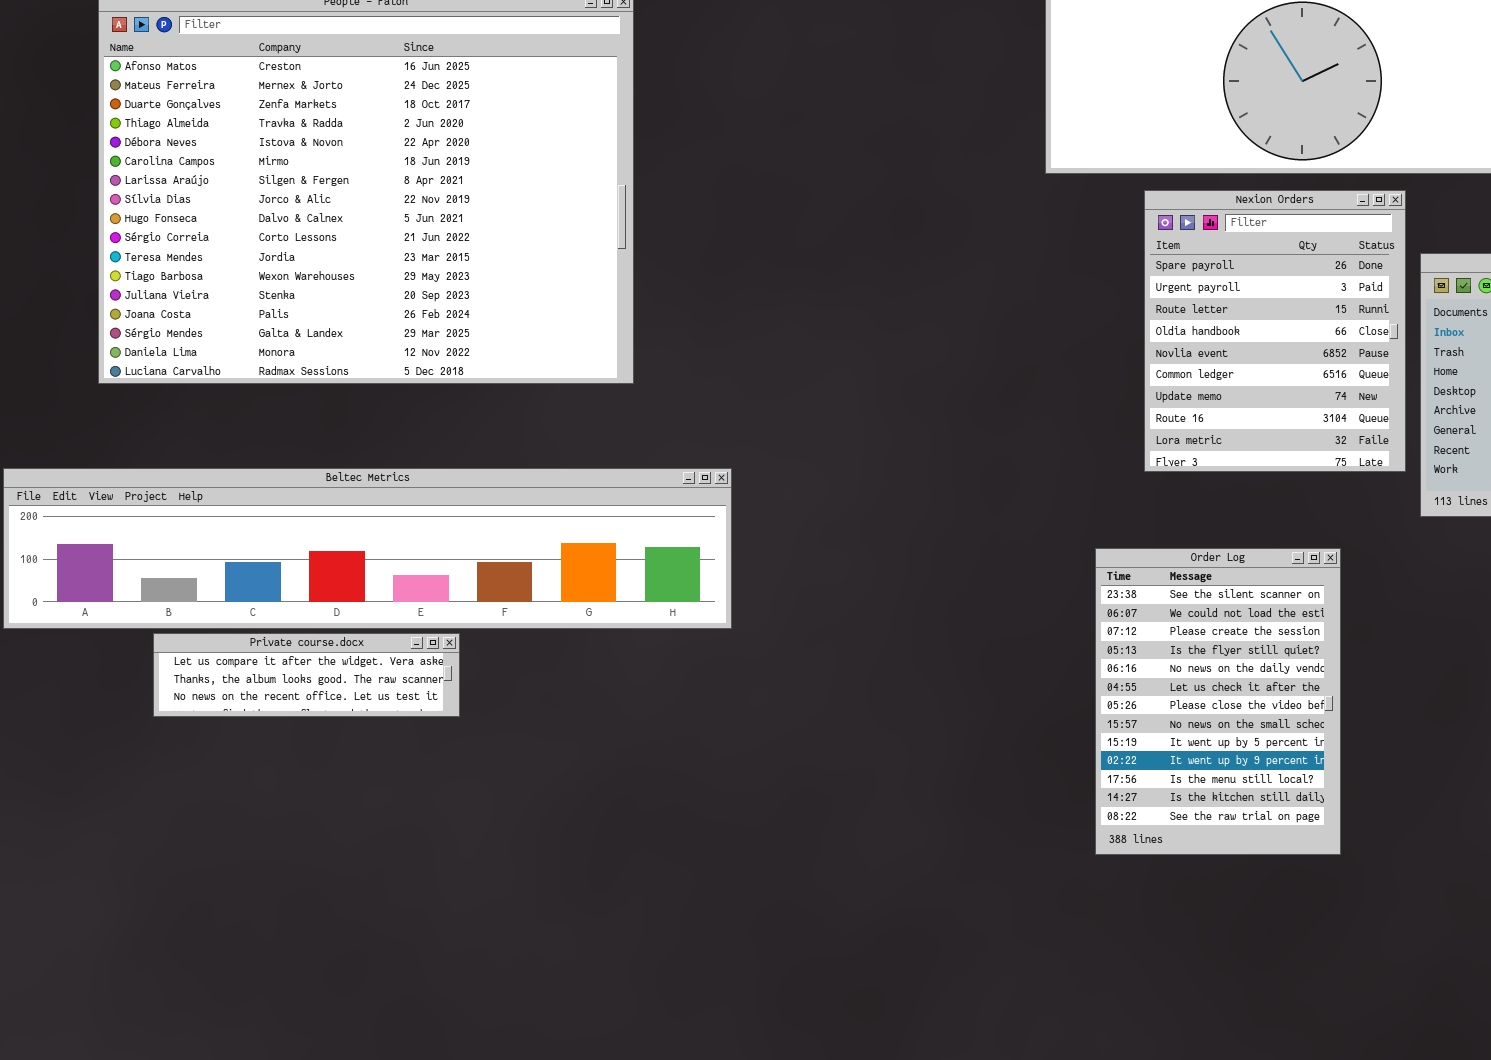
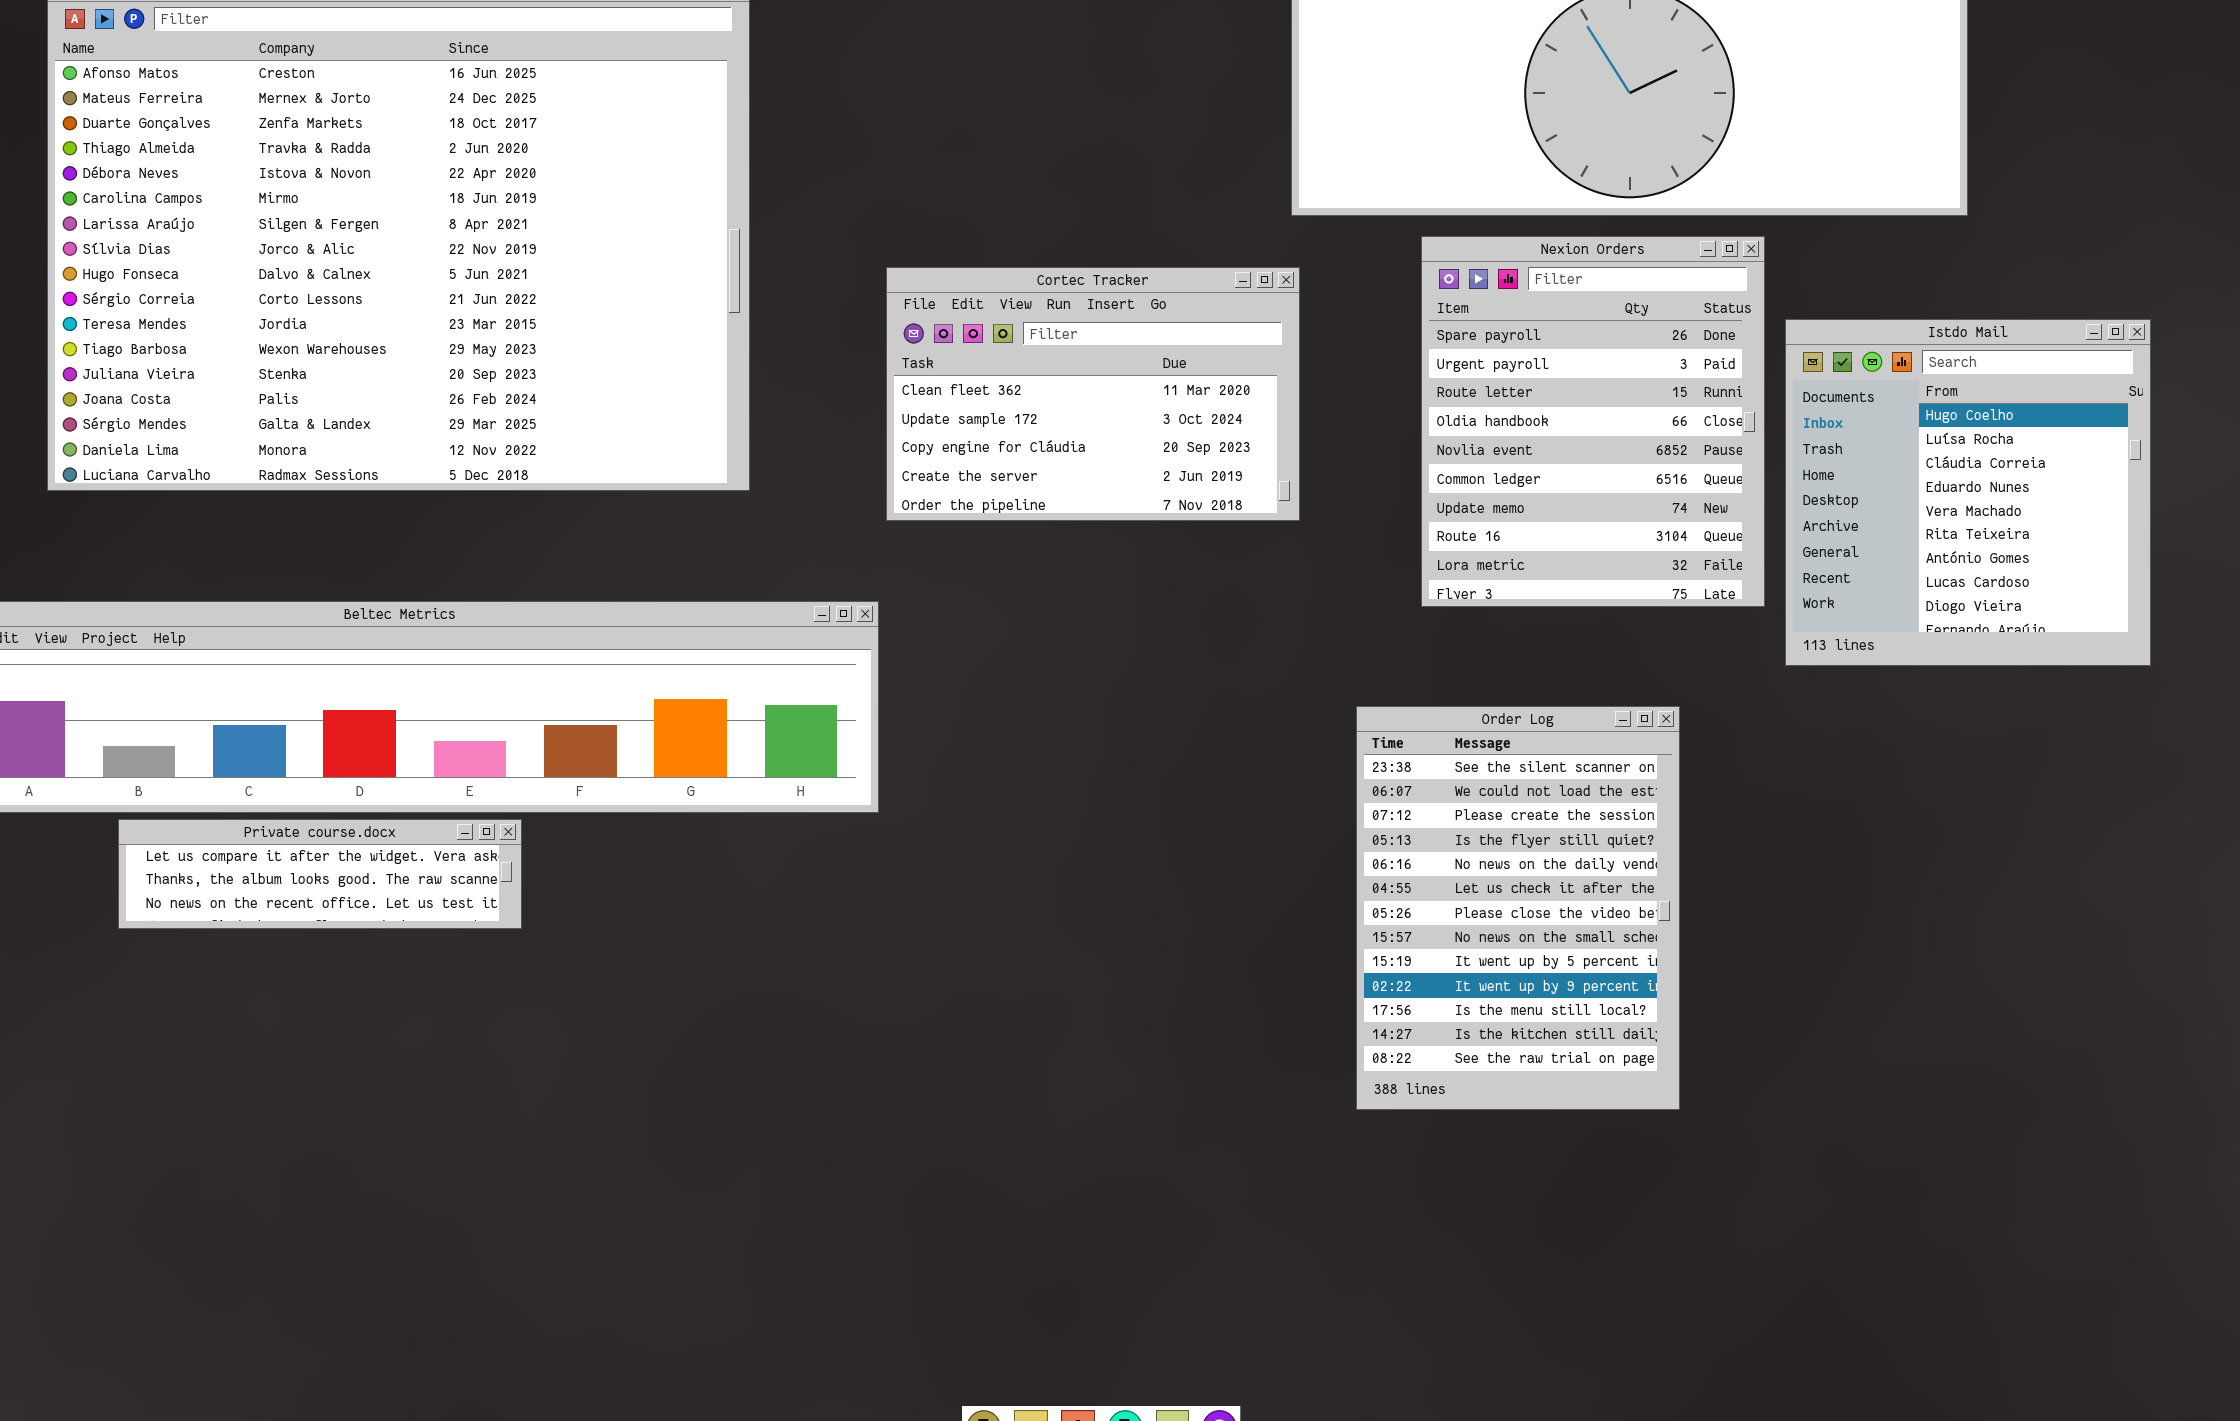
Cortec Tracker: none -> [886,267,1300,521], opened

